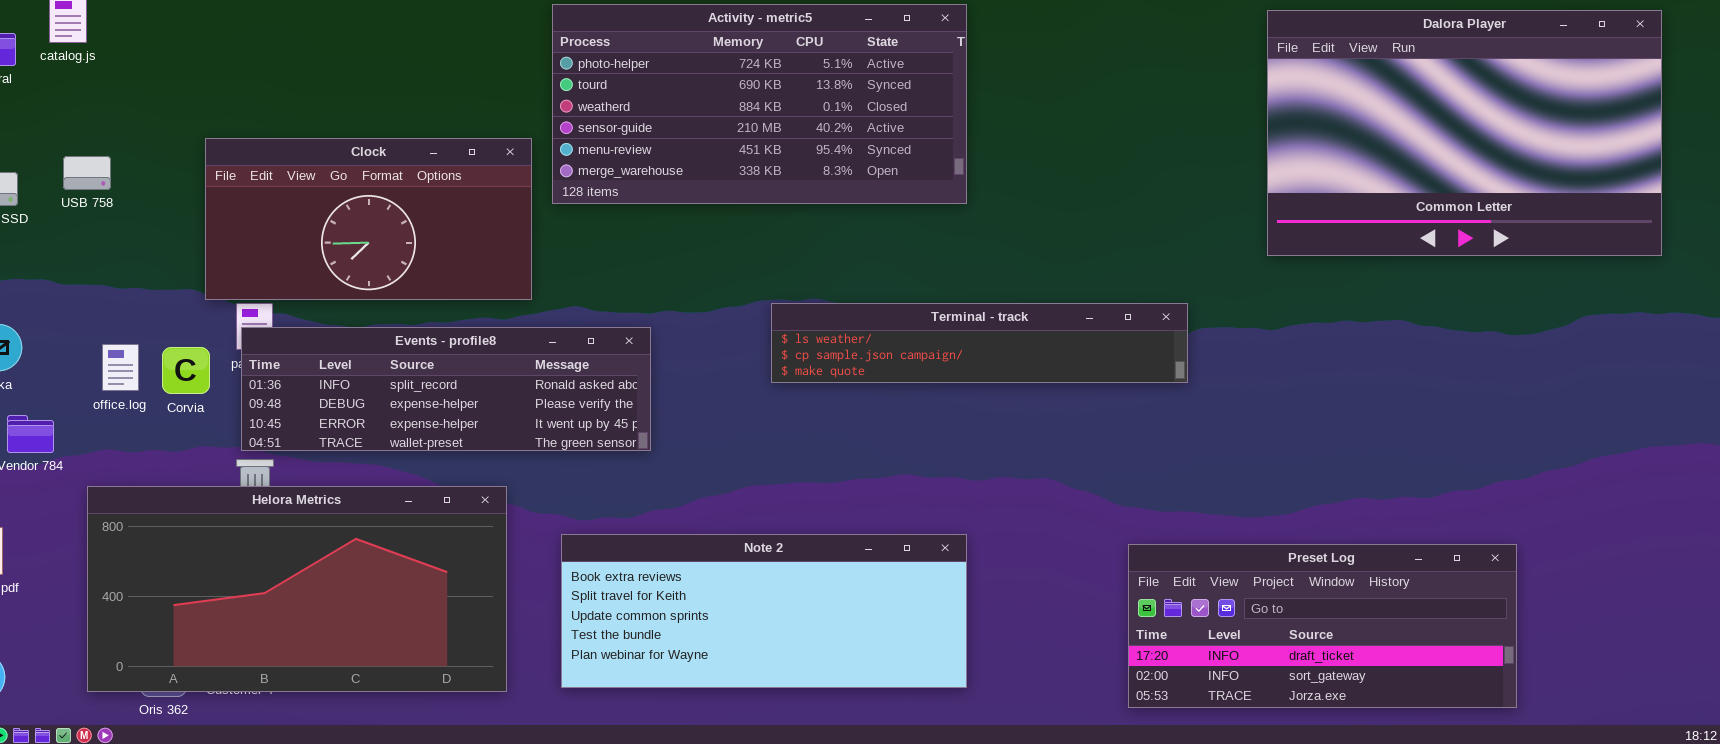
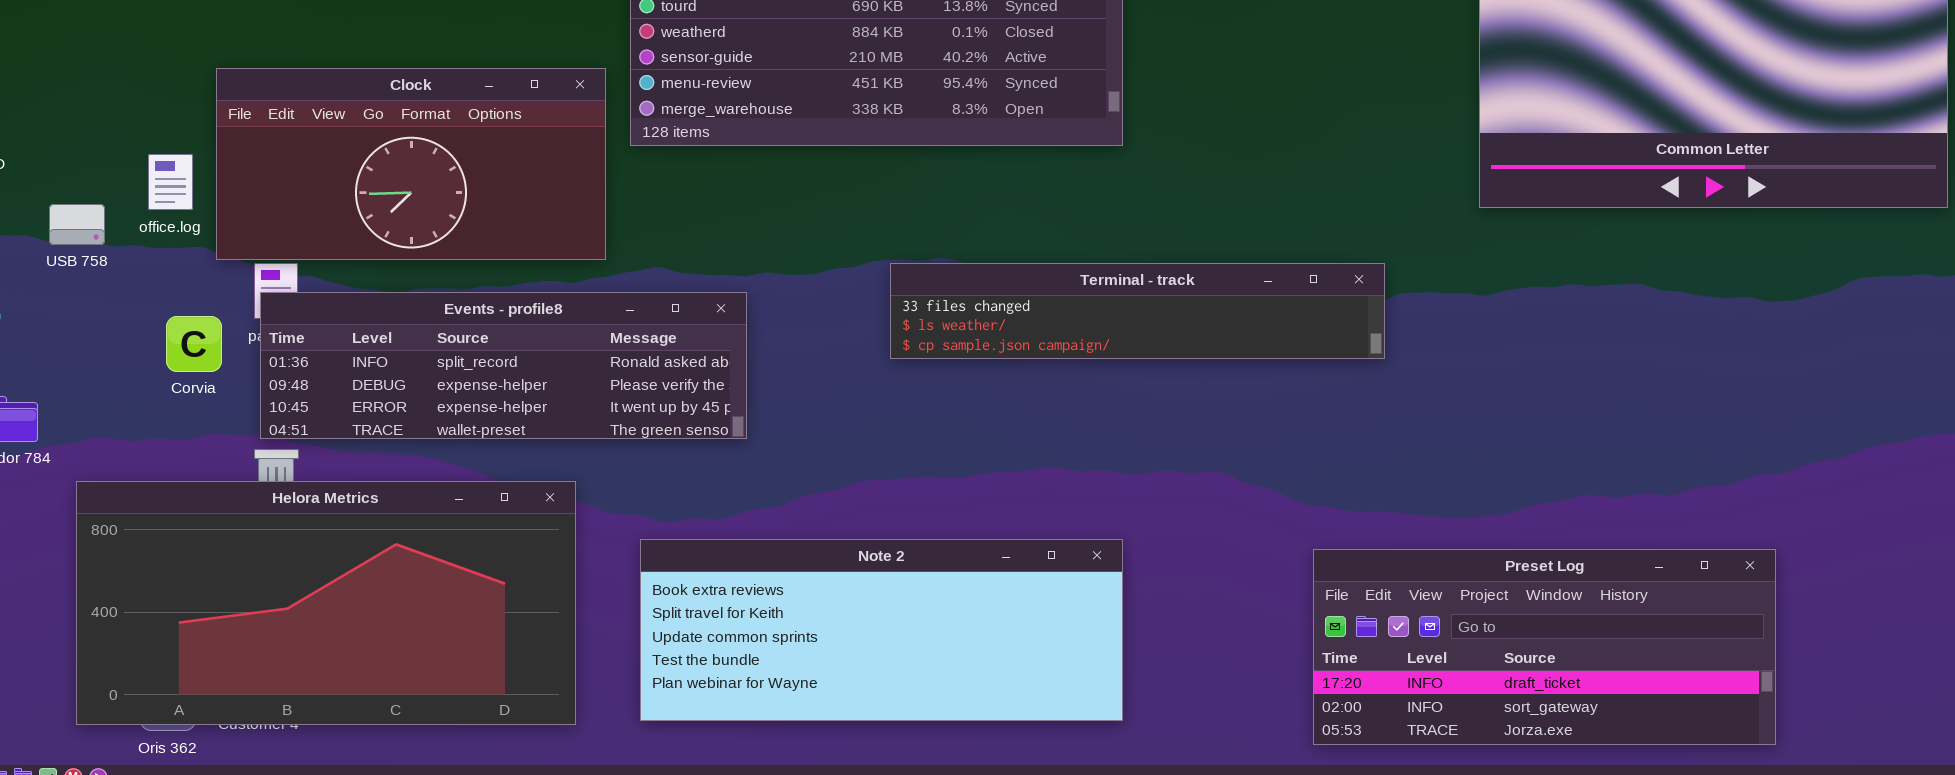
USB 758: [63,156,111,190] -> [49,204,105,245], moved
Terminal - track: [771,303,1188,383] -> [890,263,1385,359], scrolled up 1 row
office.log: [102,344,139,391] -> [148,154,193,210], moved

